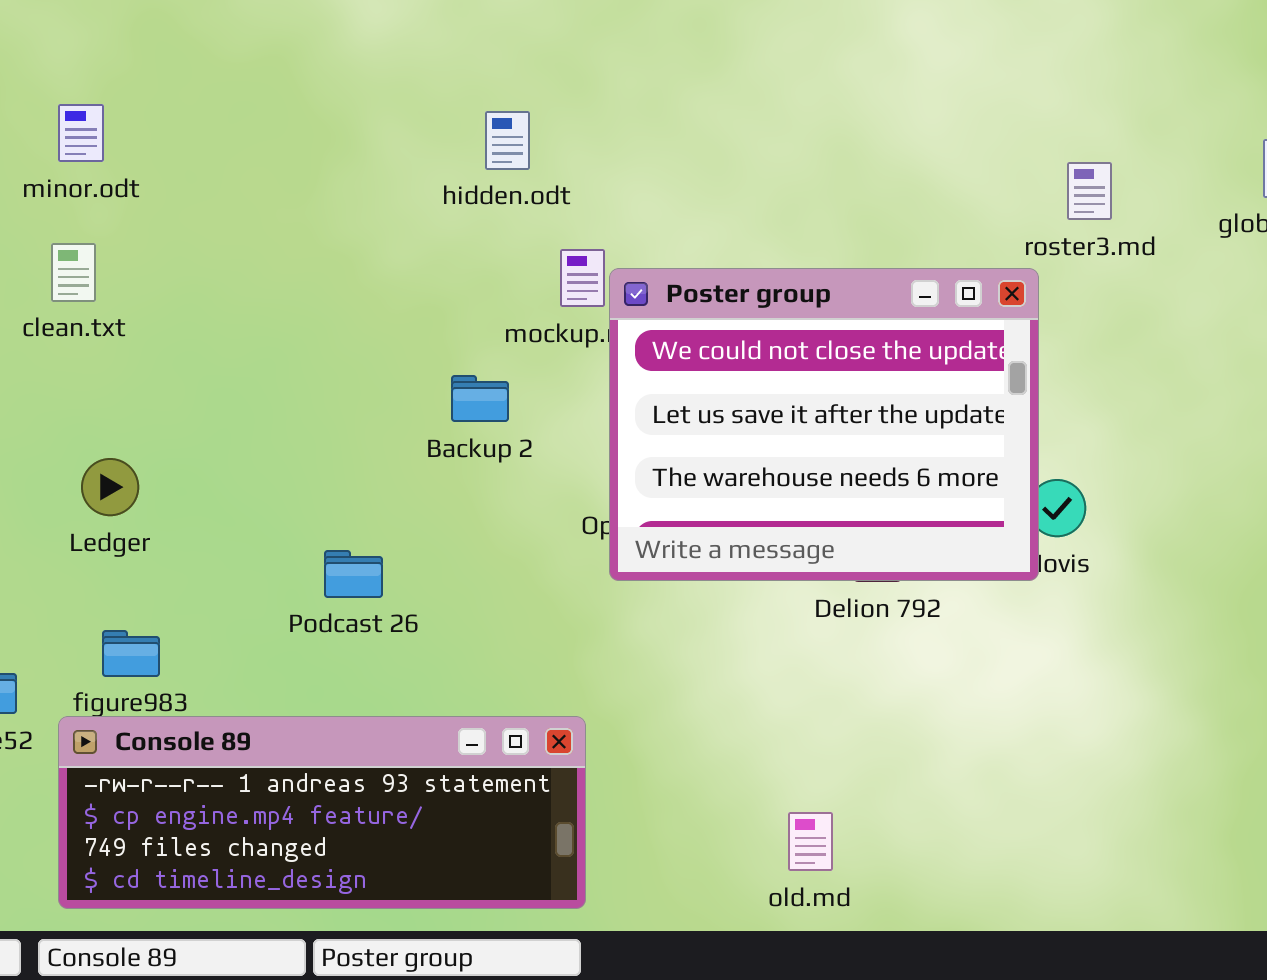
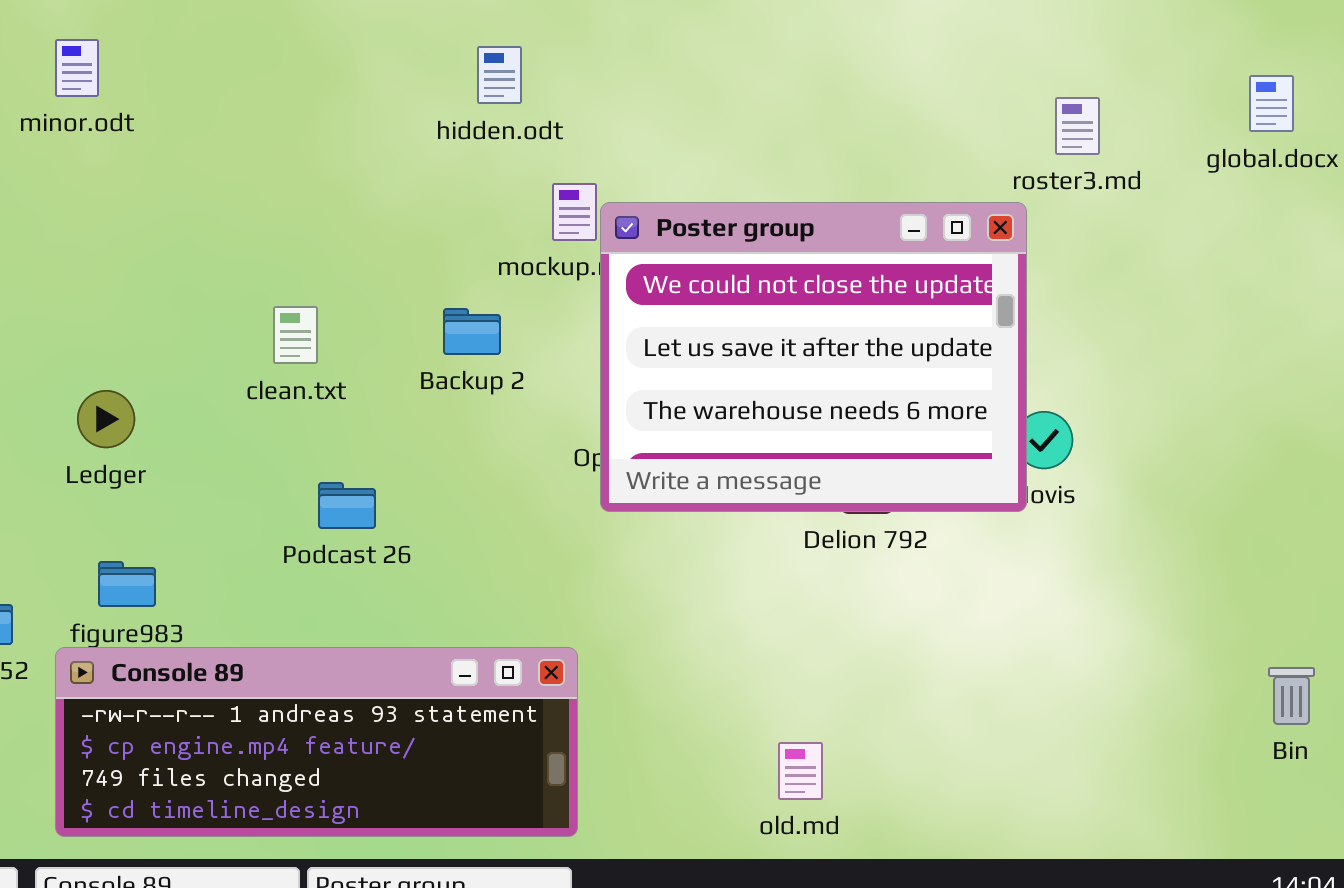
clean.txt: [51,243,96,302] -> [273,306,318,364], moved

